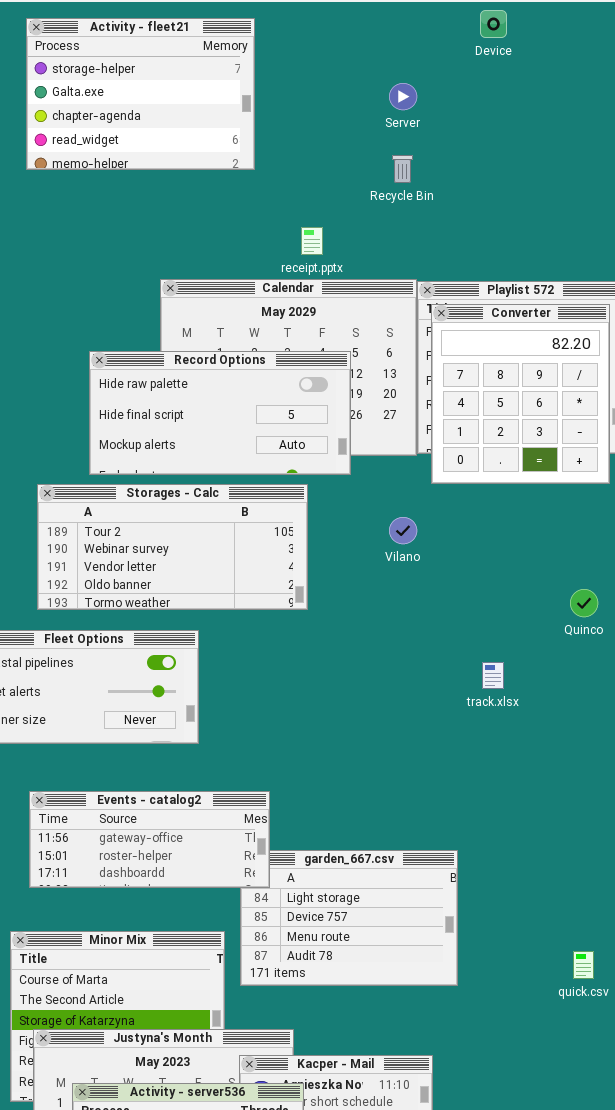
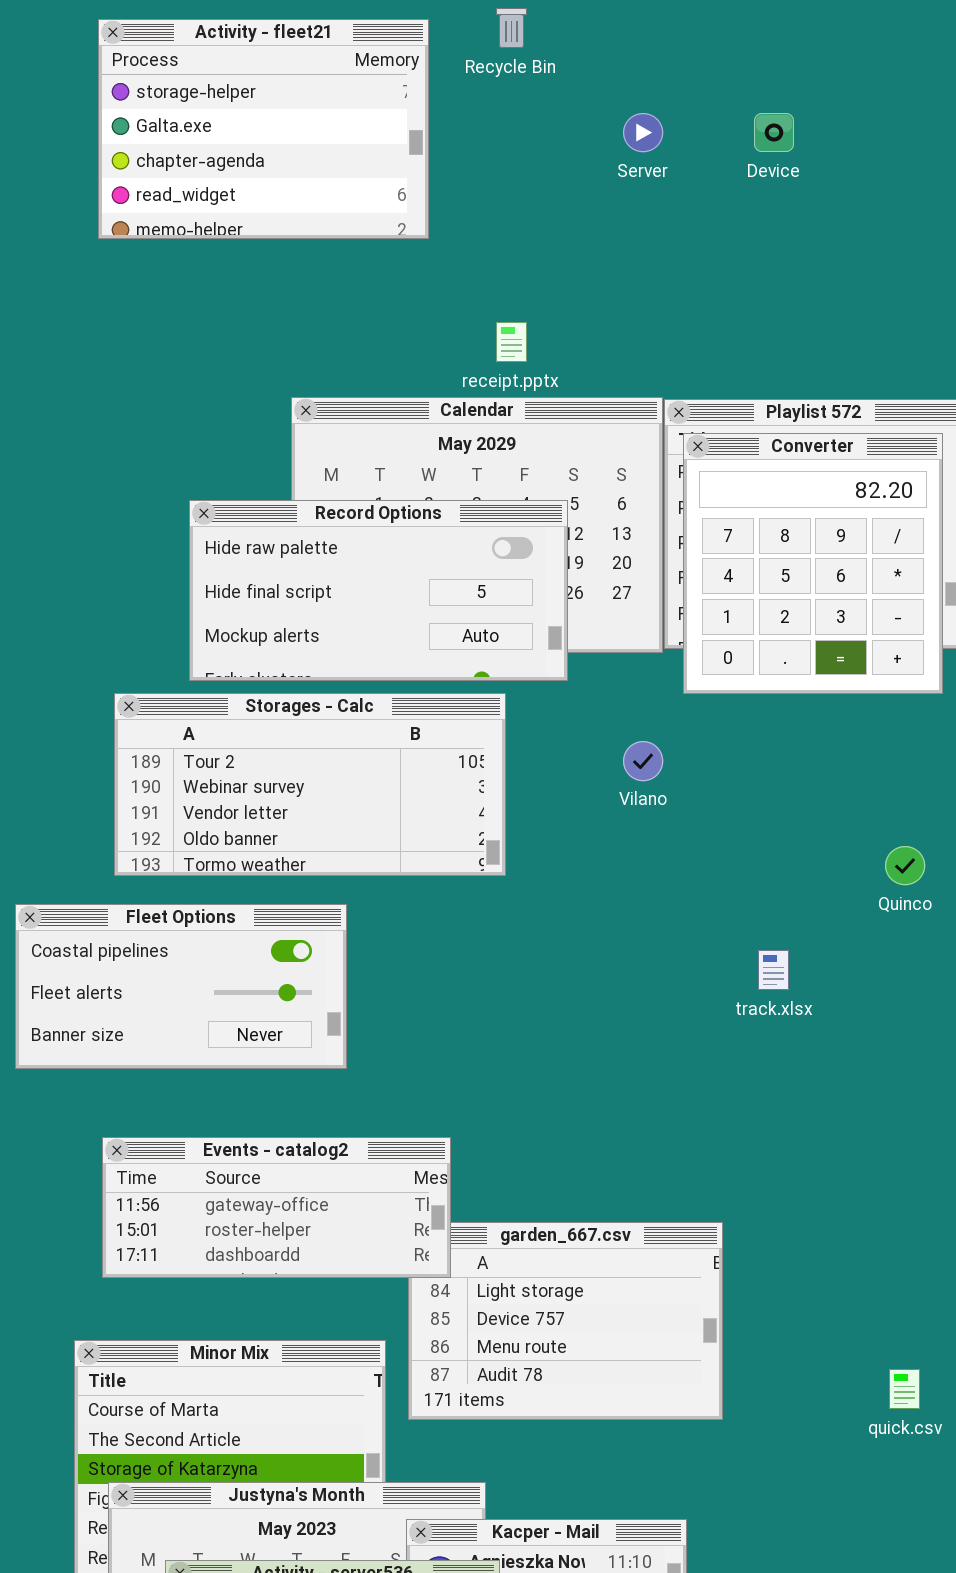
Device: [480,10,507,38] -> [754,113,794,152], moved
Recycle Bin: [392,155,413,183] -> [496,8,527,48], moved

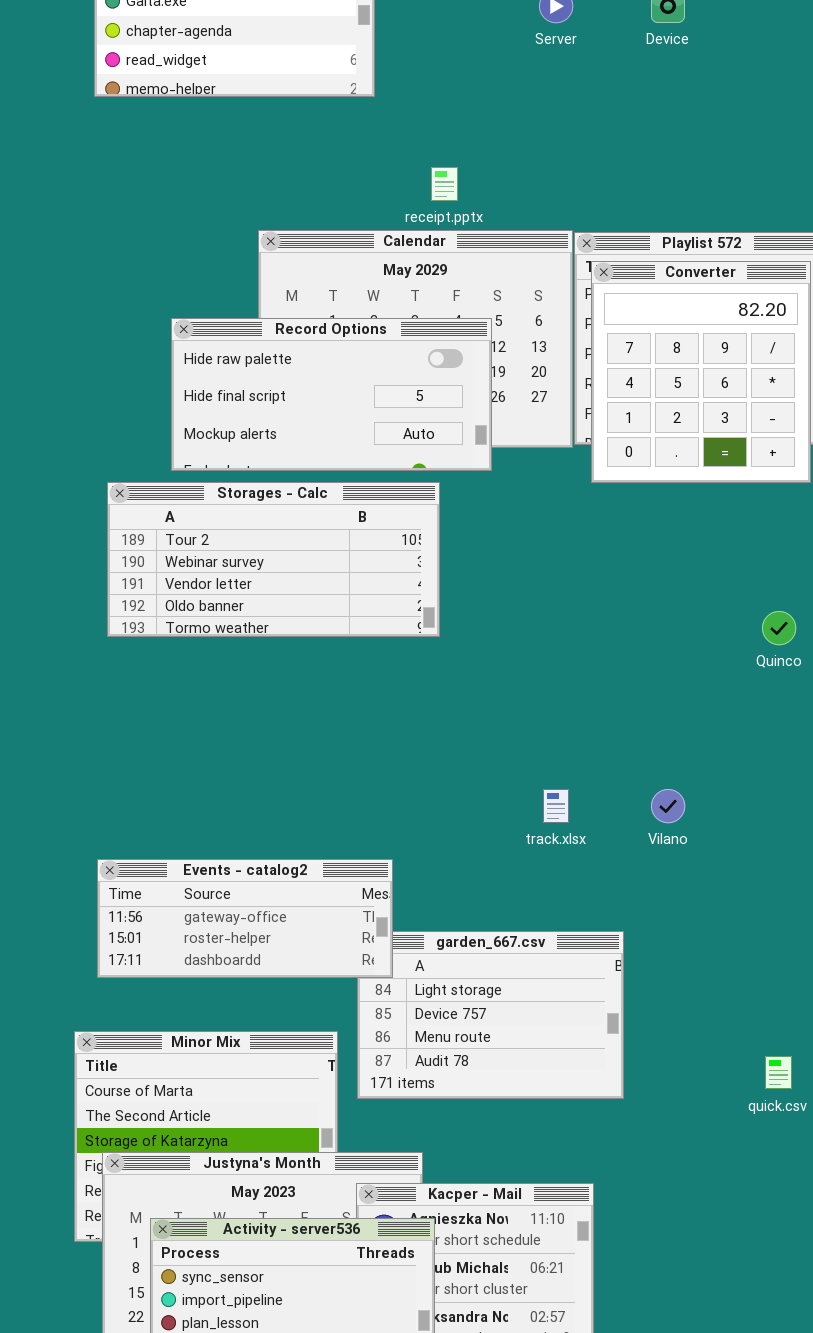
Vilano: [623,741,663,781] -> [651,789,685,823], moved
Fleet Options: [15,904,347,1069] -> none, closed
track.xlsx: [758,950,789,990] -> [543,789,569,823], moved

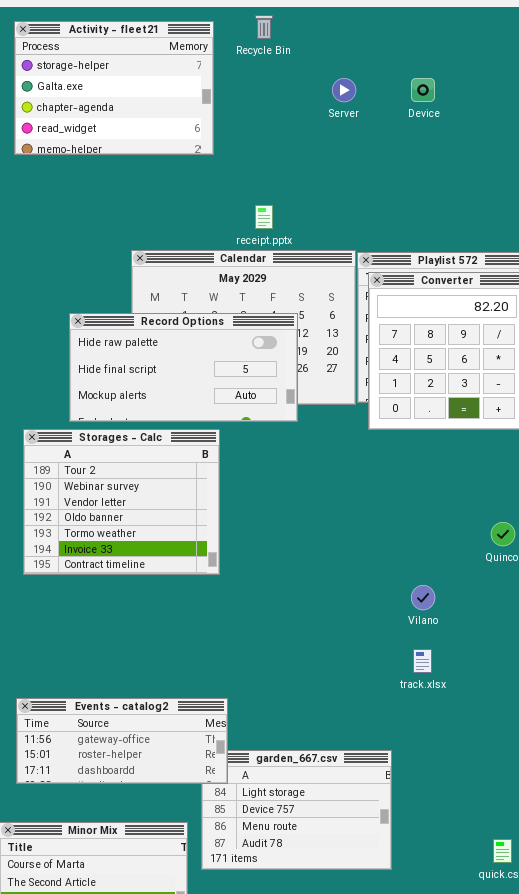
Storages - Calc: [107,482,440,637] -> [23,429,220,575], resized
track.xlsx: [543,789,569,823] -> [413,649,432,673], moved
Vilano: [651,789,685,823] -> [411,585,435,610], moved

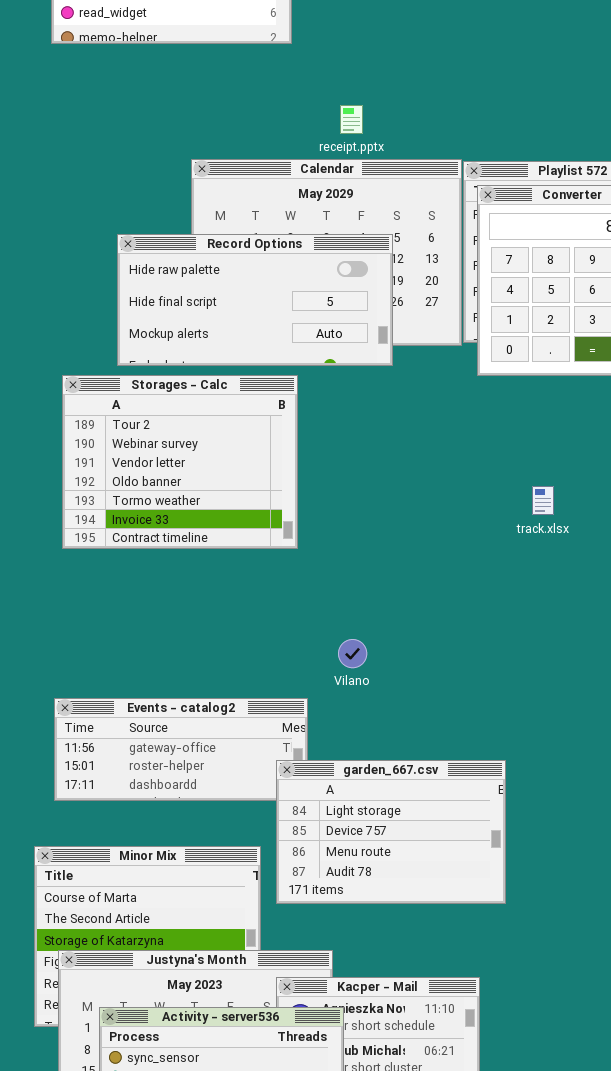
Vilano: [411,585,435,610] -> [338,639,367,668], moved
track.xlsx: [413,649,432,673] -> [532,486,554,515], moved
garden_667.csv: [201,750,392,870] -> [276,760,506,904], raised

